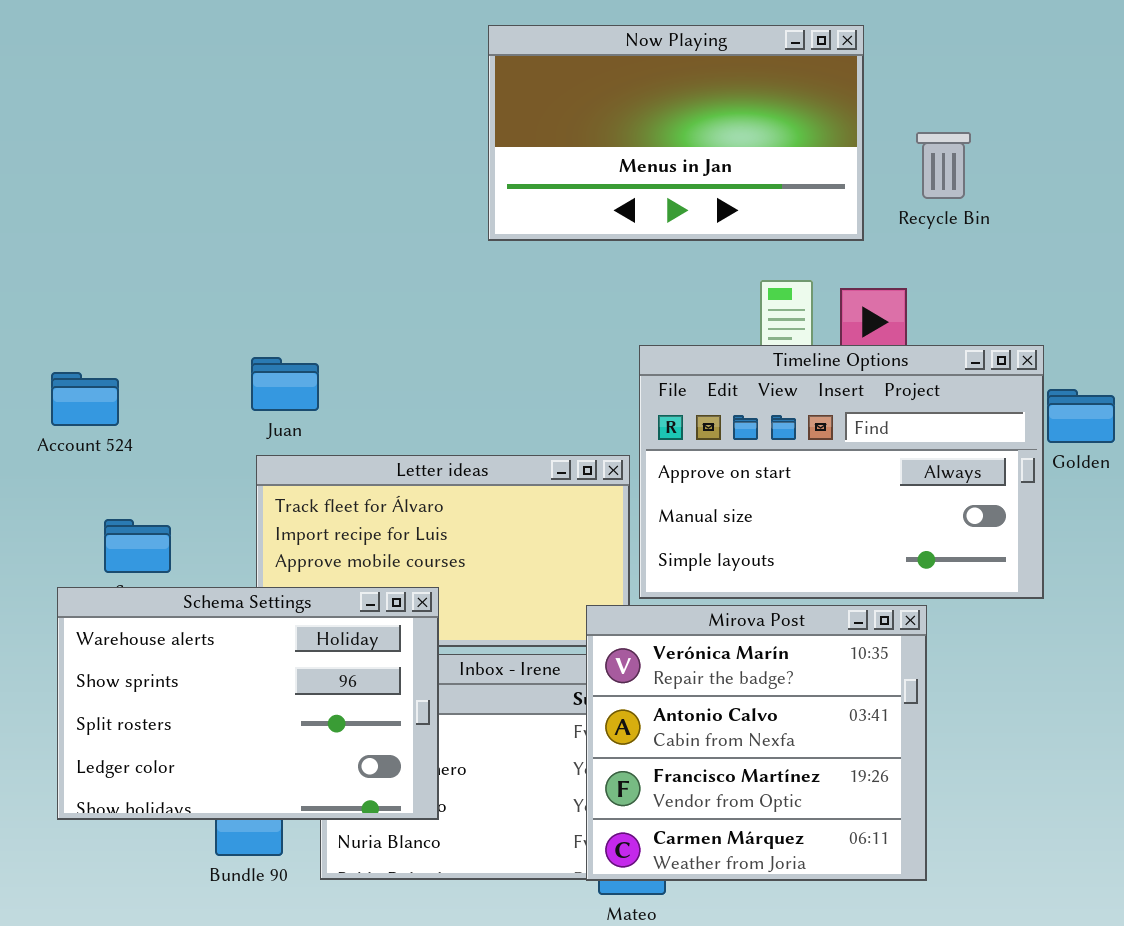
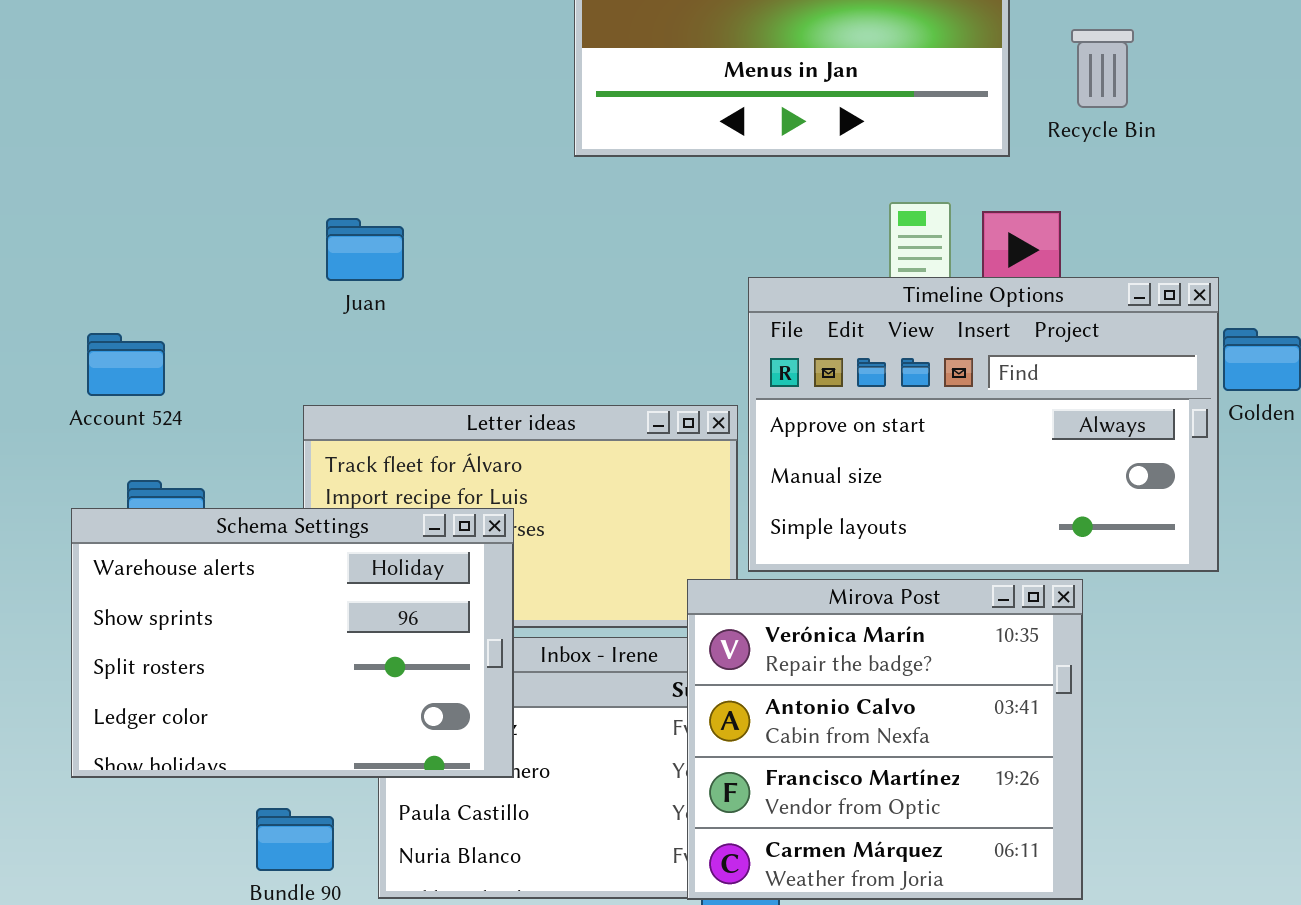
Juan: [251,357,319,411] -> [326,218,404,281], moved
Account 524: [51,372,119,426] -> [87,333,165,396], moved
Schema Settings: [57,587,439,820] -> [71,508,514,778], moved

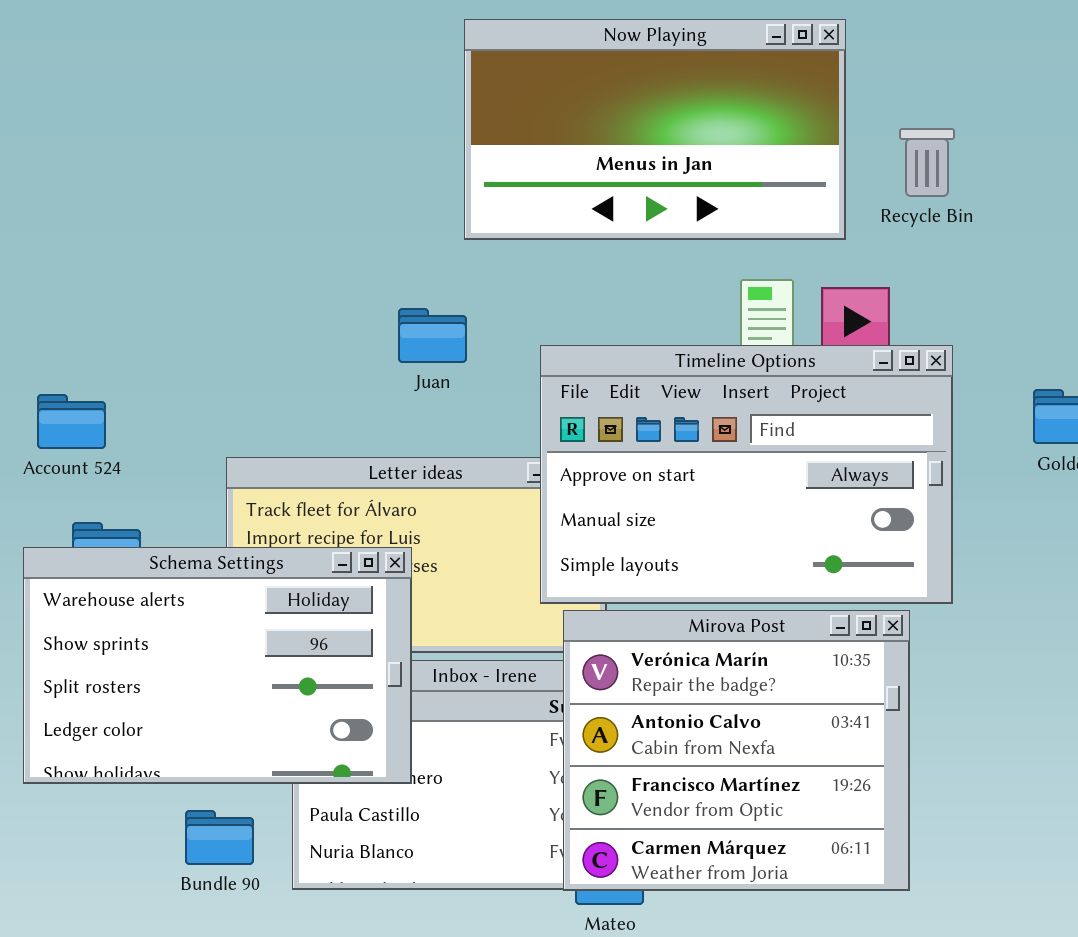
Juan: [326,218,404,281] -> [398,308,467,363], moved
Timeline Options: [748,277,1219,572] -> [540,345,953,604], moved

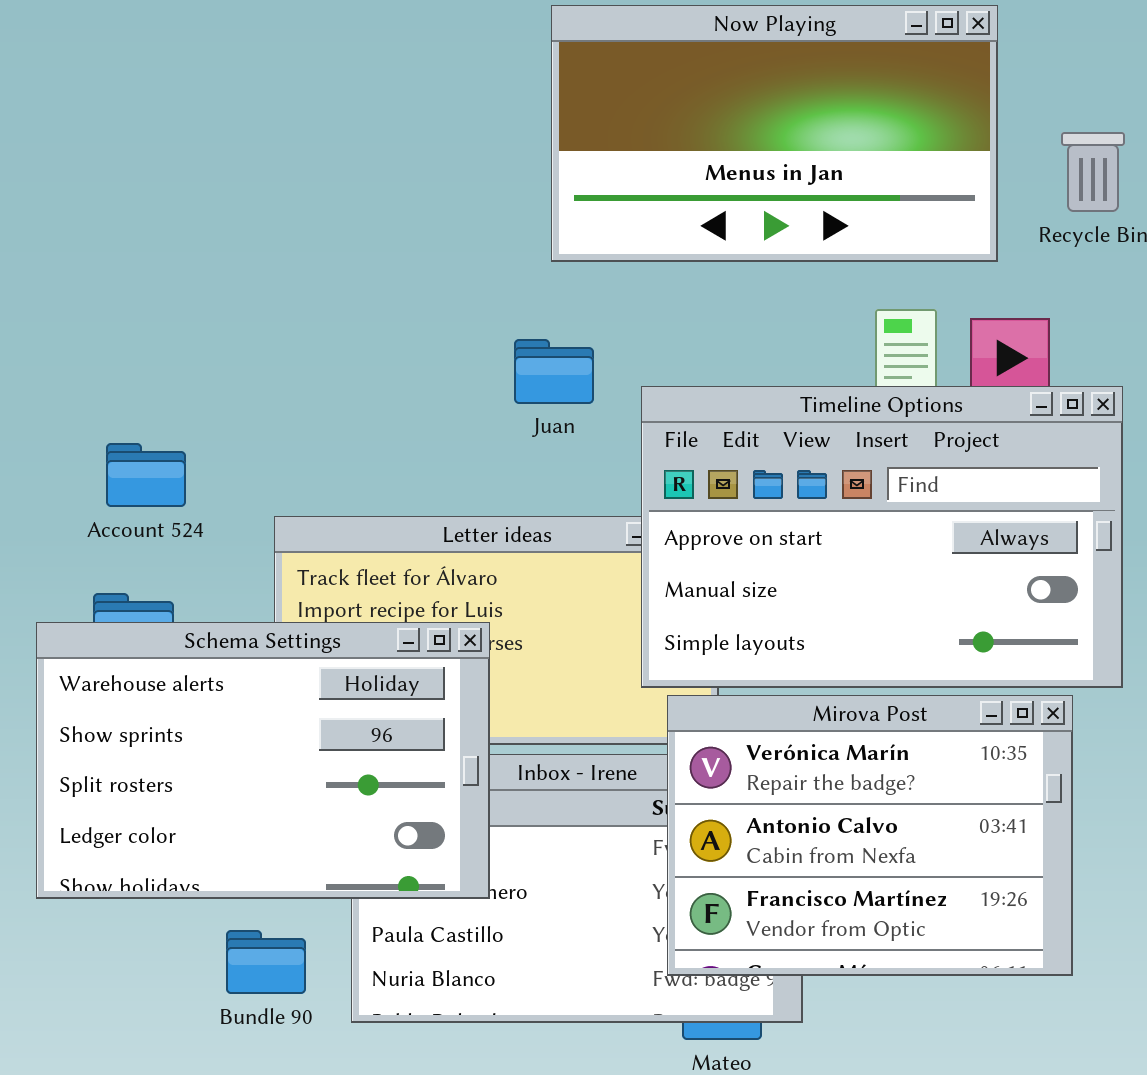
Juan: [398,308,467,363] -> [514,339,594,404], moved
Account 524: [37,394,106,449] -> [106,443,186,507], moved
Mirova Post: [563,610,910,891] -> [667,695,1073,976], resized

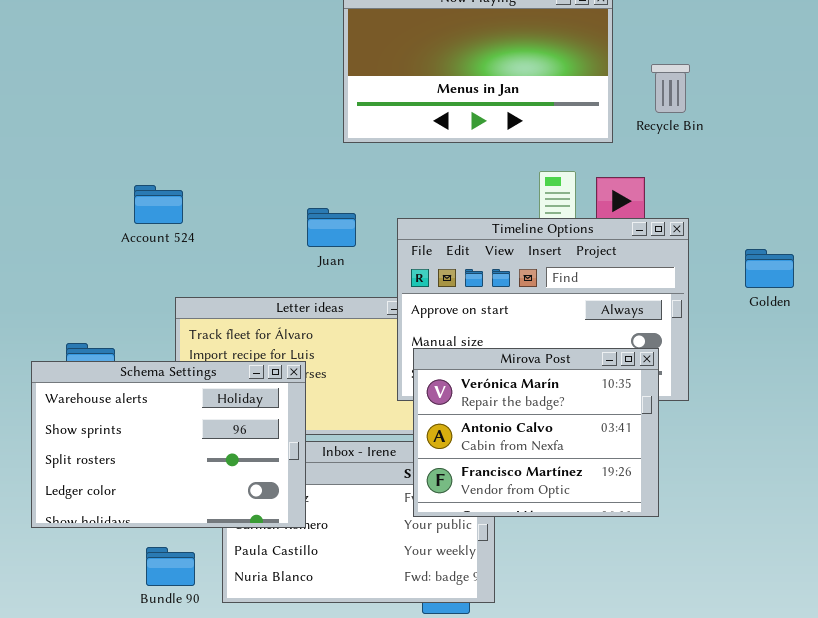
Juan: [514,339,594,404] -> [307,208,356,247], moved
Account 524: [106,443,186,507] -> [134,185,183,224], moved
Mirova Post: [667,695,1073,976] -> [413,348,659,517], moved

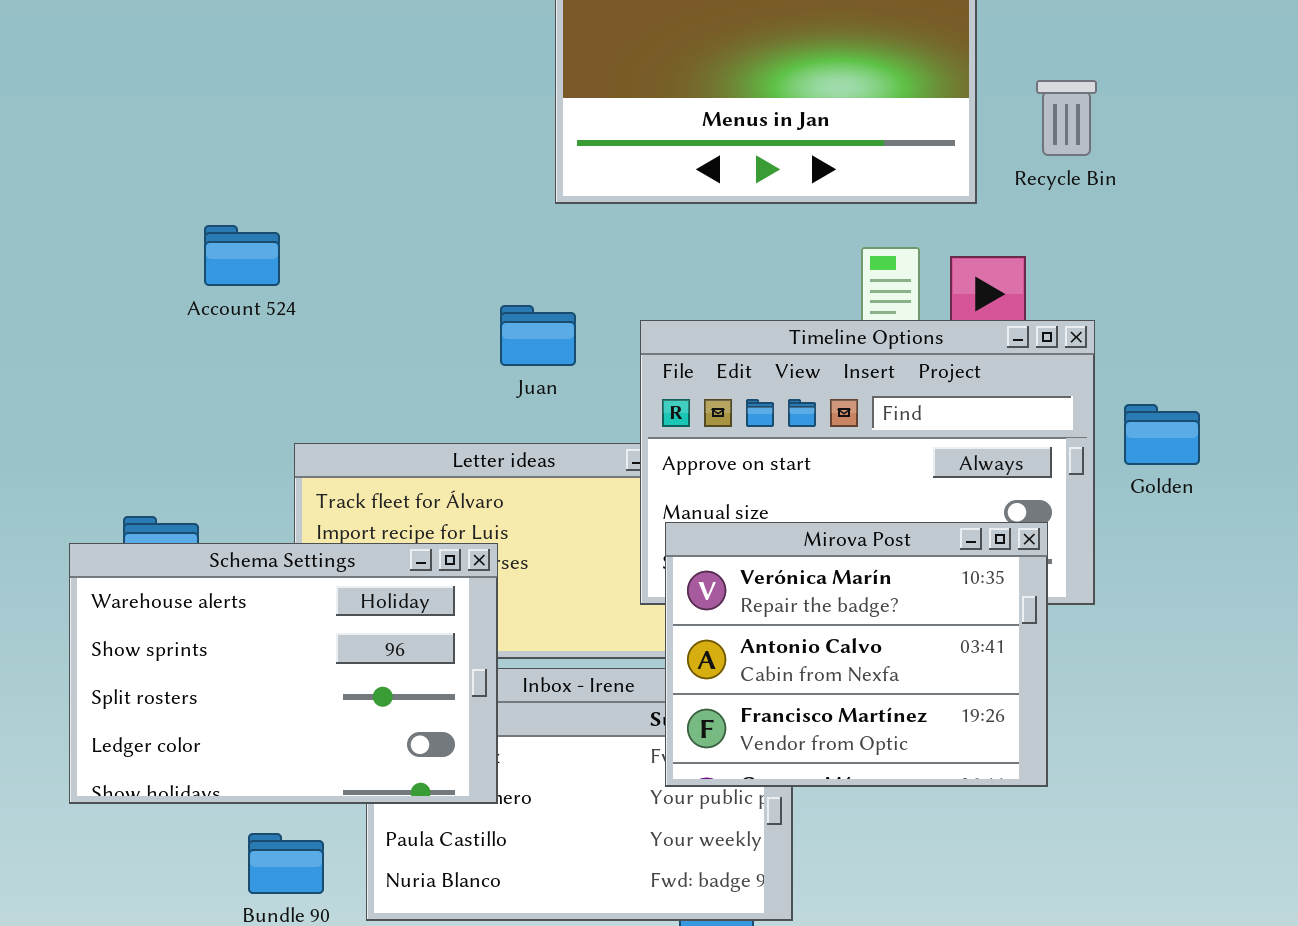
Account 524: [134,185,183,224] -> [204,225,280,286], moved
Golden: [745,249,794,288] -> [1124,404,1200,465], moved

